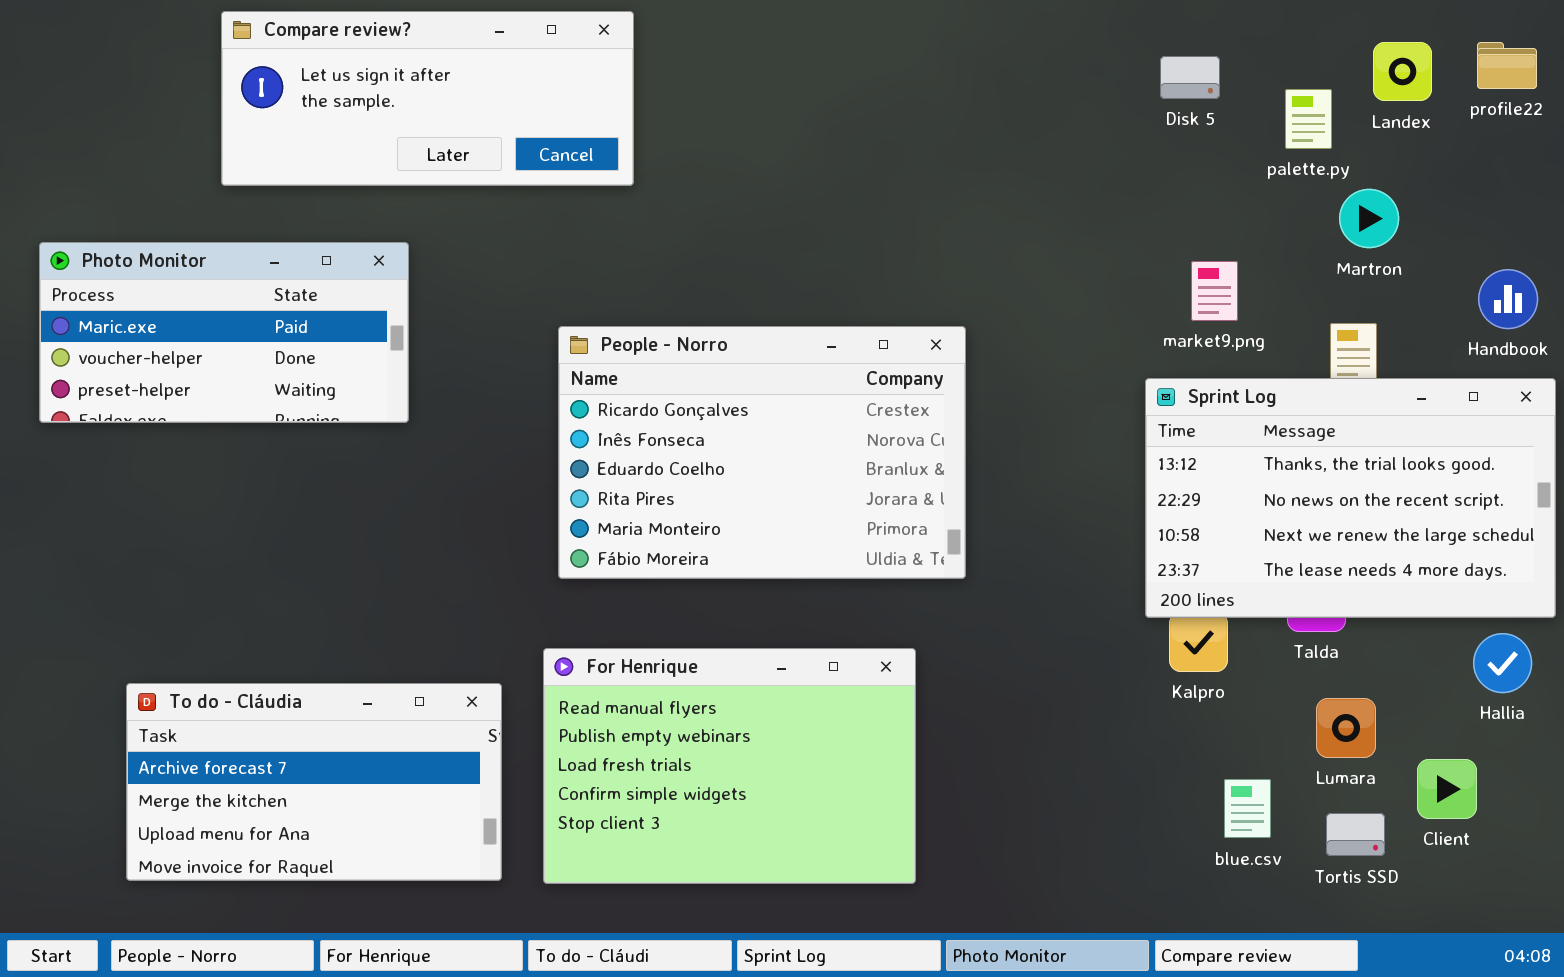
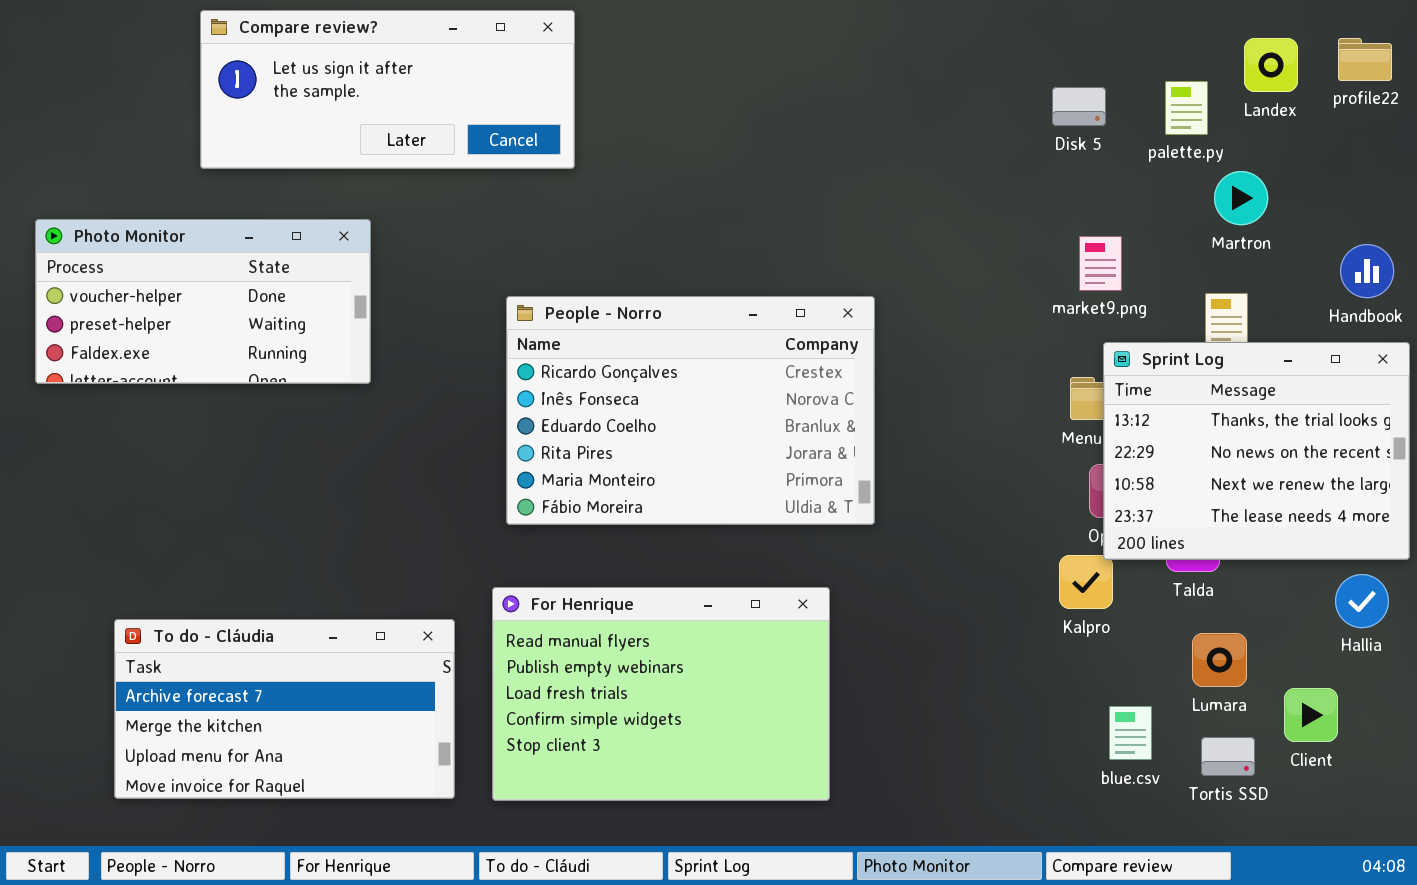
Disk 5: [1160,56,1220,99] -> [1052,87,1106,126], moved
Photo Monitor: [39,242,409,423] -> [35,219,371,384], scrolled down 1 row
Sprint Log: [1145,378,1556,618] -> [1103,342,1410,560], resized

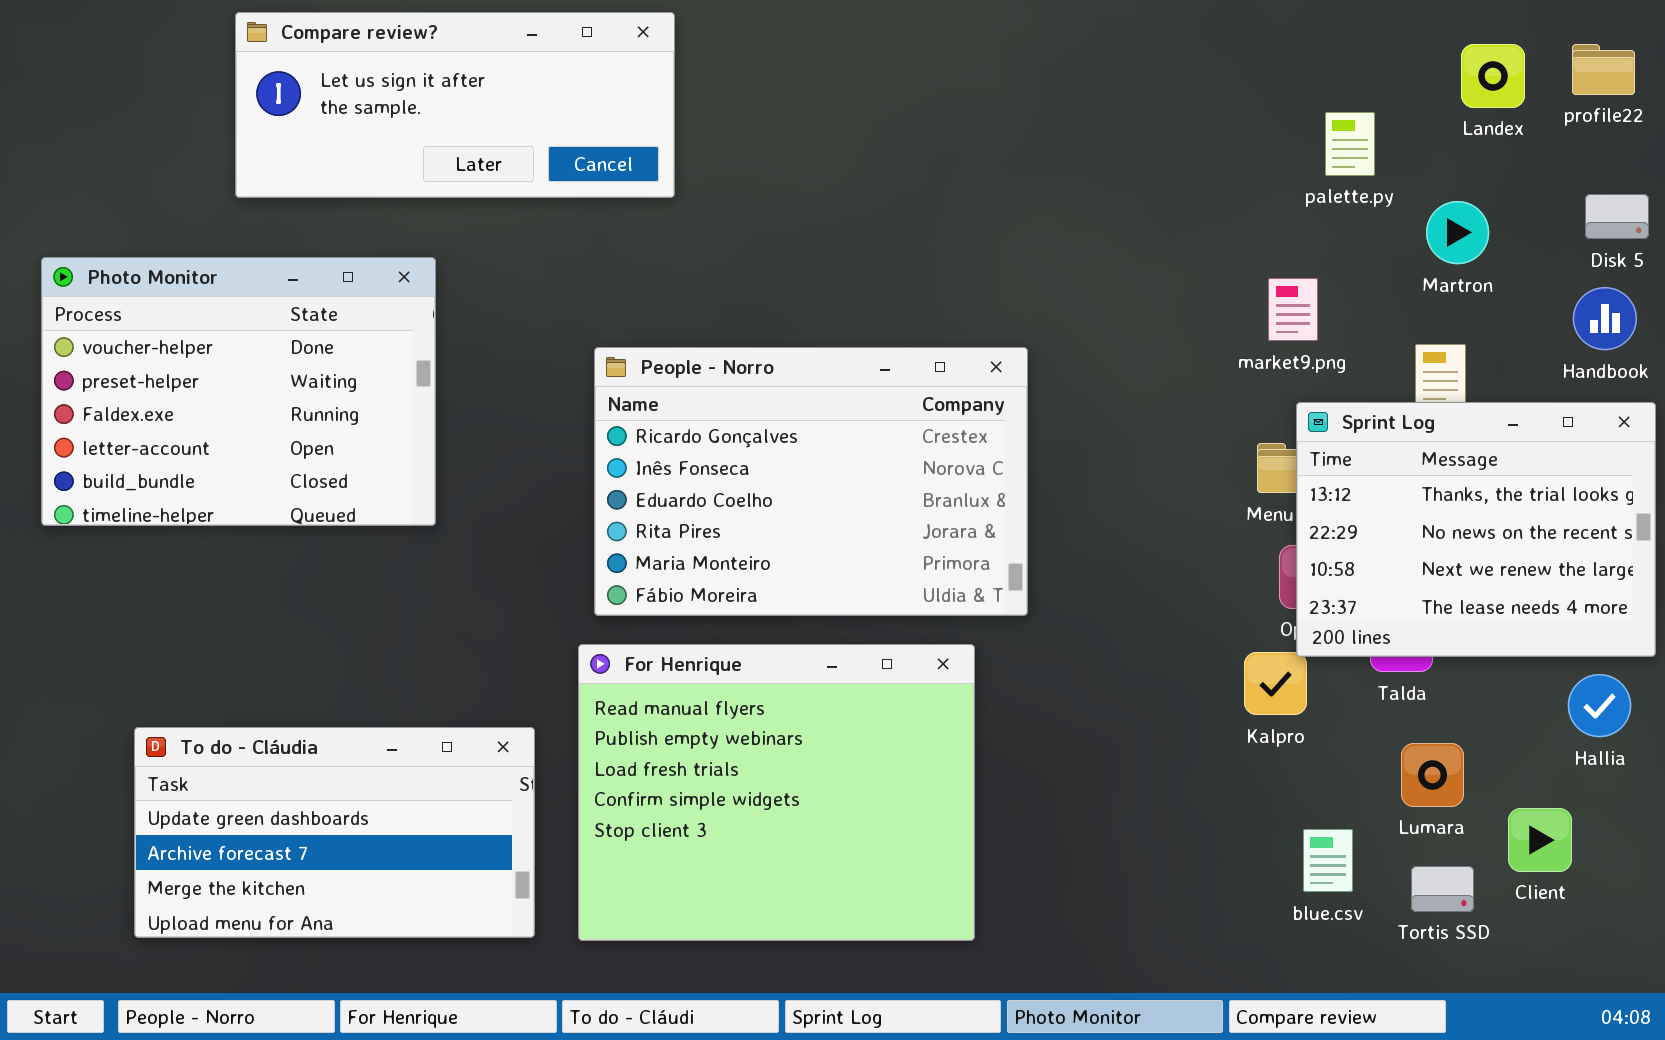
palette.py: [1165,81,1208,135] -> [1325,112,1375,176], moved
Disk 5: [1052,87,1106,126] -> [1585,194,1649,239], moved
Photo Monitor: [35,219,371,384] -> [41,257,436,526], resized
For Henrique: [492,587,830,801] -> [578,644,975,941], resized
To do - Cláudia: [114,619,455,799] -> [134,727,535,938], scrolled up 1 row

